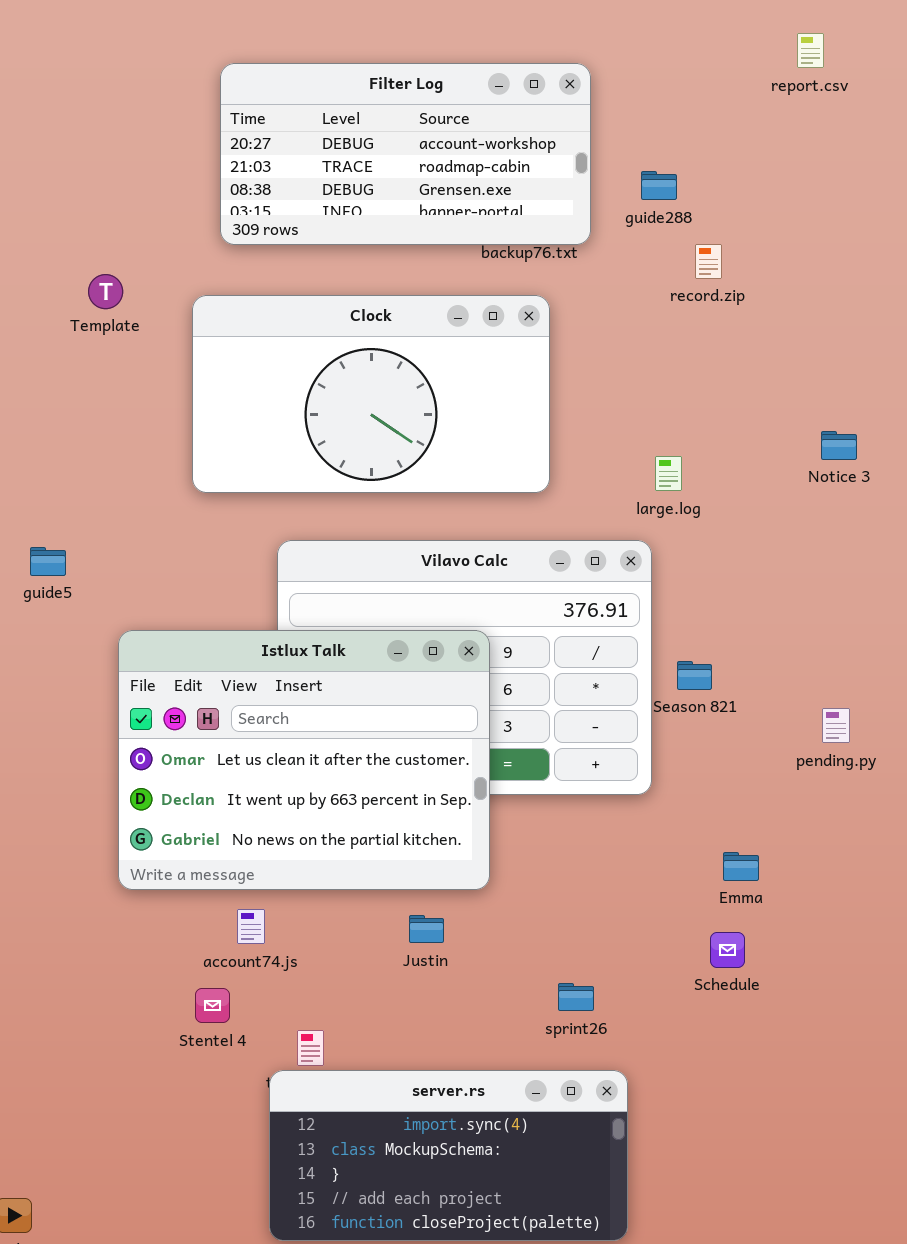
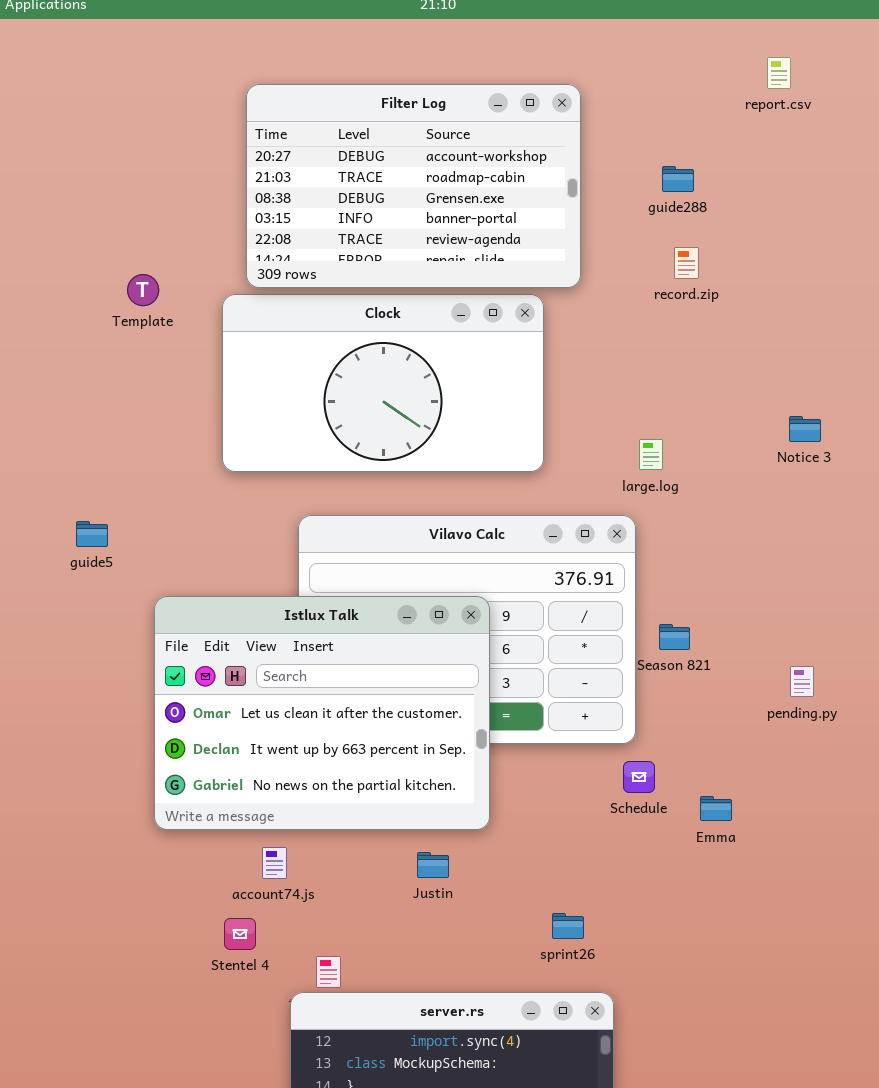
Filter Log: [220,63,591,245] -> [246,84,581,288], resized
guide288: [641,171,677,200] -> [662,166,694,192], moved
Schedule: [710,932,745,968] -> [623,761,655,793], moved

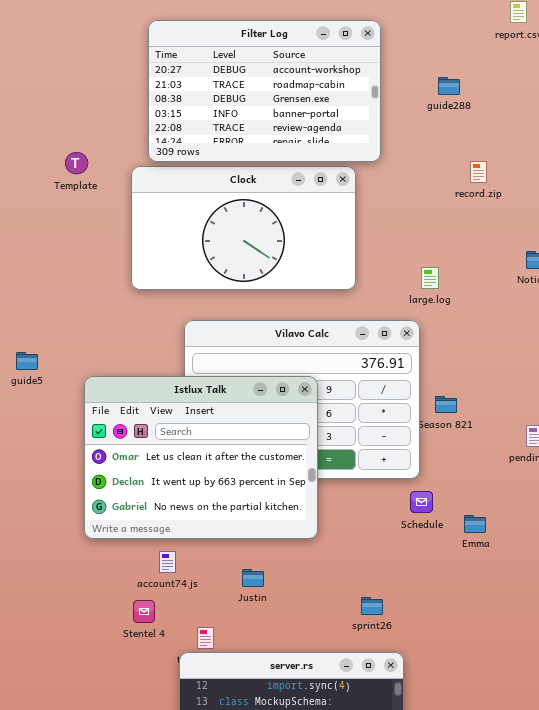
record.zip: [674,247,699,279] -> [470,161,487,183], moved
guide5: [76,521,108,547] -> [16,352,38,370], moved
Justin: [417,852,449,878] -> [242,569,264,587], moved

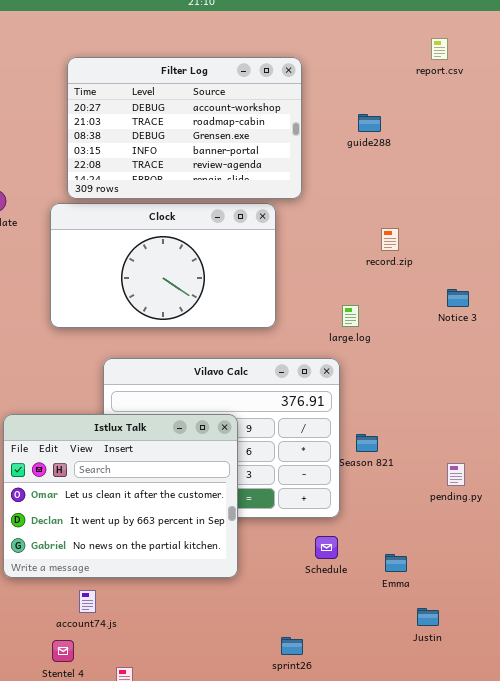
record.zip: [470,161,487,183] -> [381,228,399,251], moved
Schedule: [410,491,433,513] -> [315,536,338,559], moved
Justin: [242,569,264,587] -> [417,608,439,626], moved

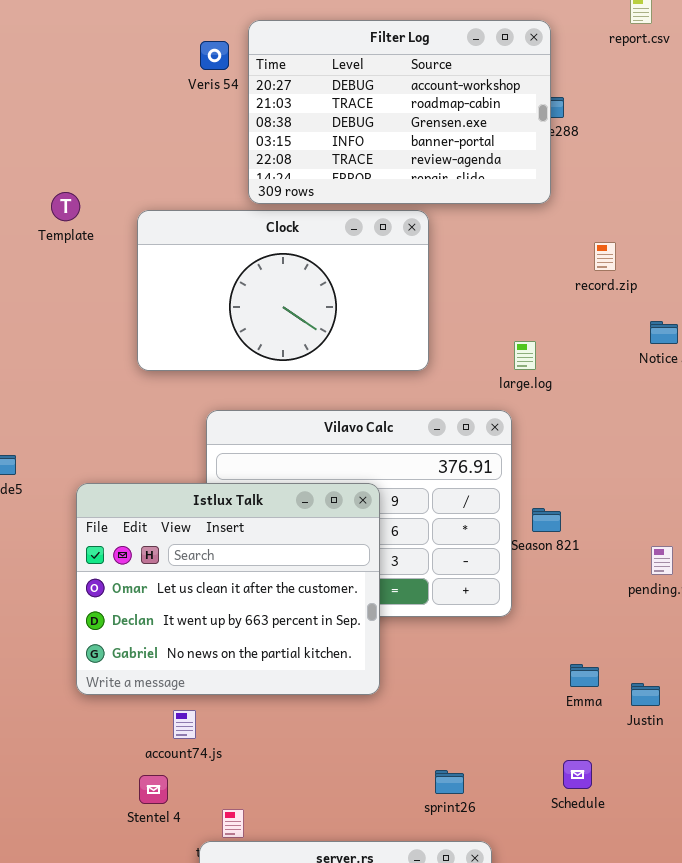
Filter Log: [67,57,302,199] -> [248,20,551,204], moved
record.zip: [381,228,399,251] -> [594,242,616,271], moved
Schedule: [315,536,338,559] -> [563,760,592,789], moved
Justin: [417,608,439,626] -> [631,683,660,706], moved

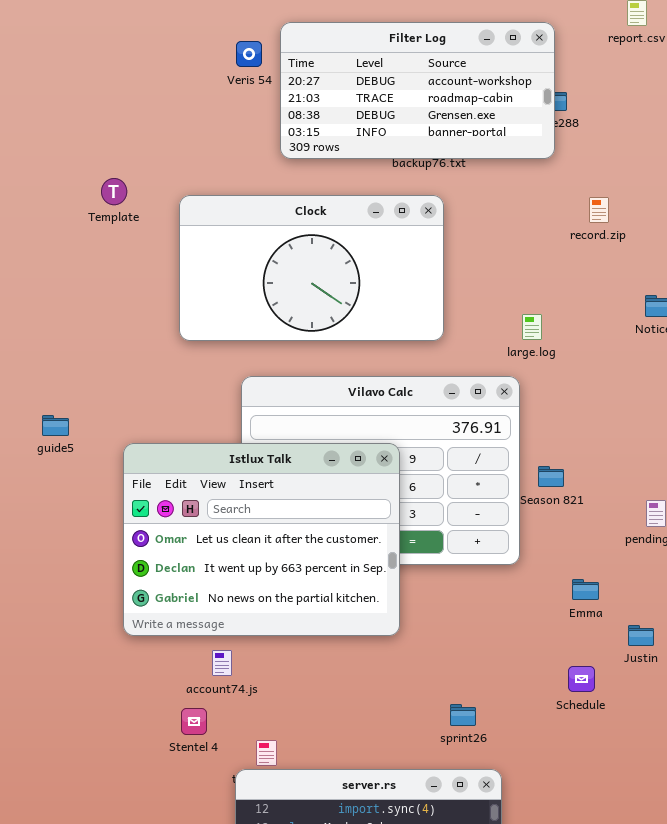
Filter Log: [248,20,551,204] -> [280,22,555,159], resized
record.zip: [594,242,616,271] -> [589,197,609,223], moved
Emma: [570,664,599,687] -> [572,579,599,600], moved
Schedule: [563,760,592,789] -> [568,666,595,692], moved

